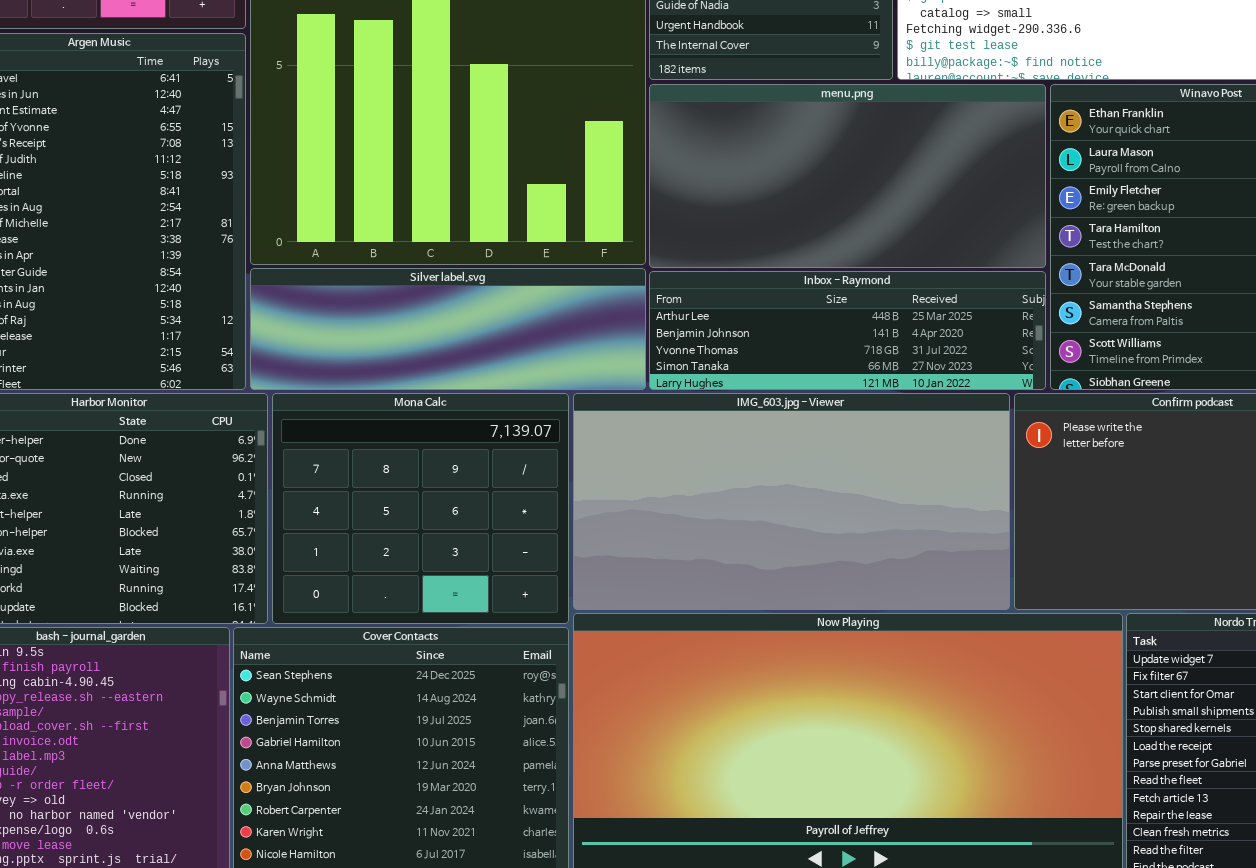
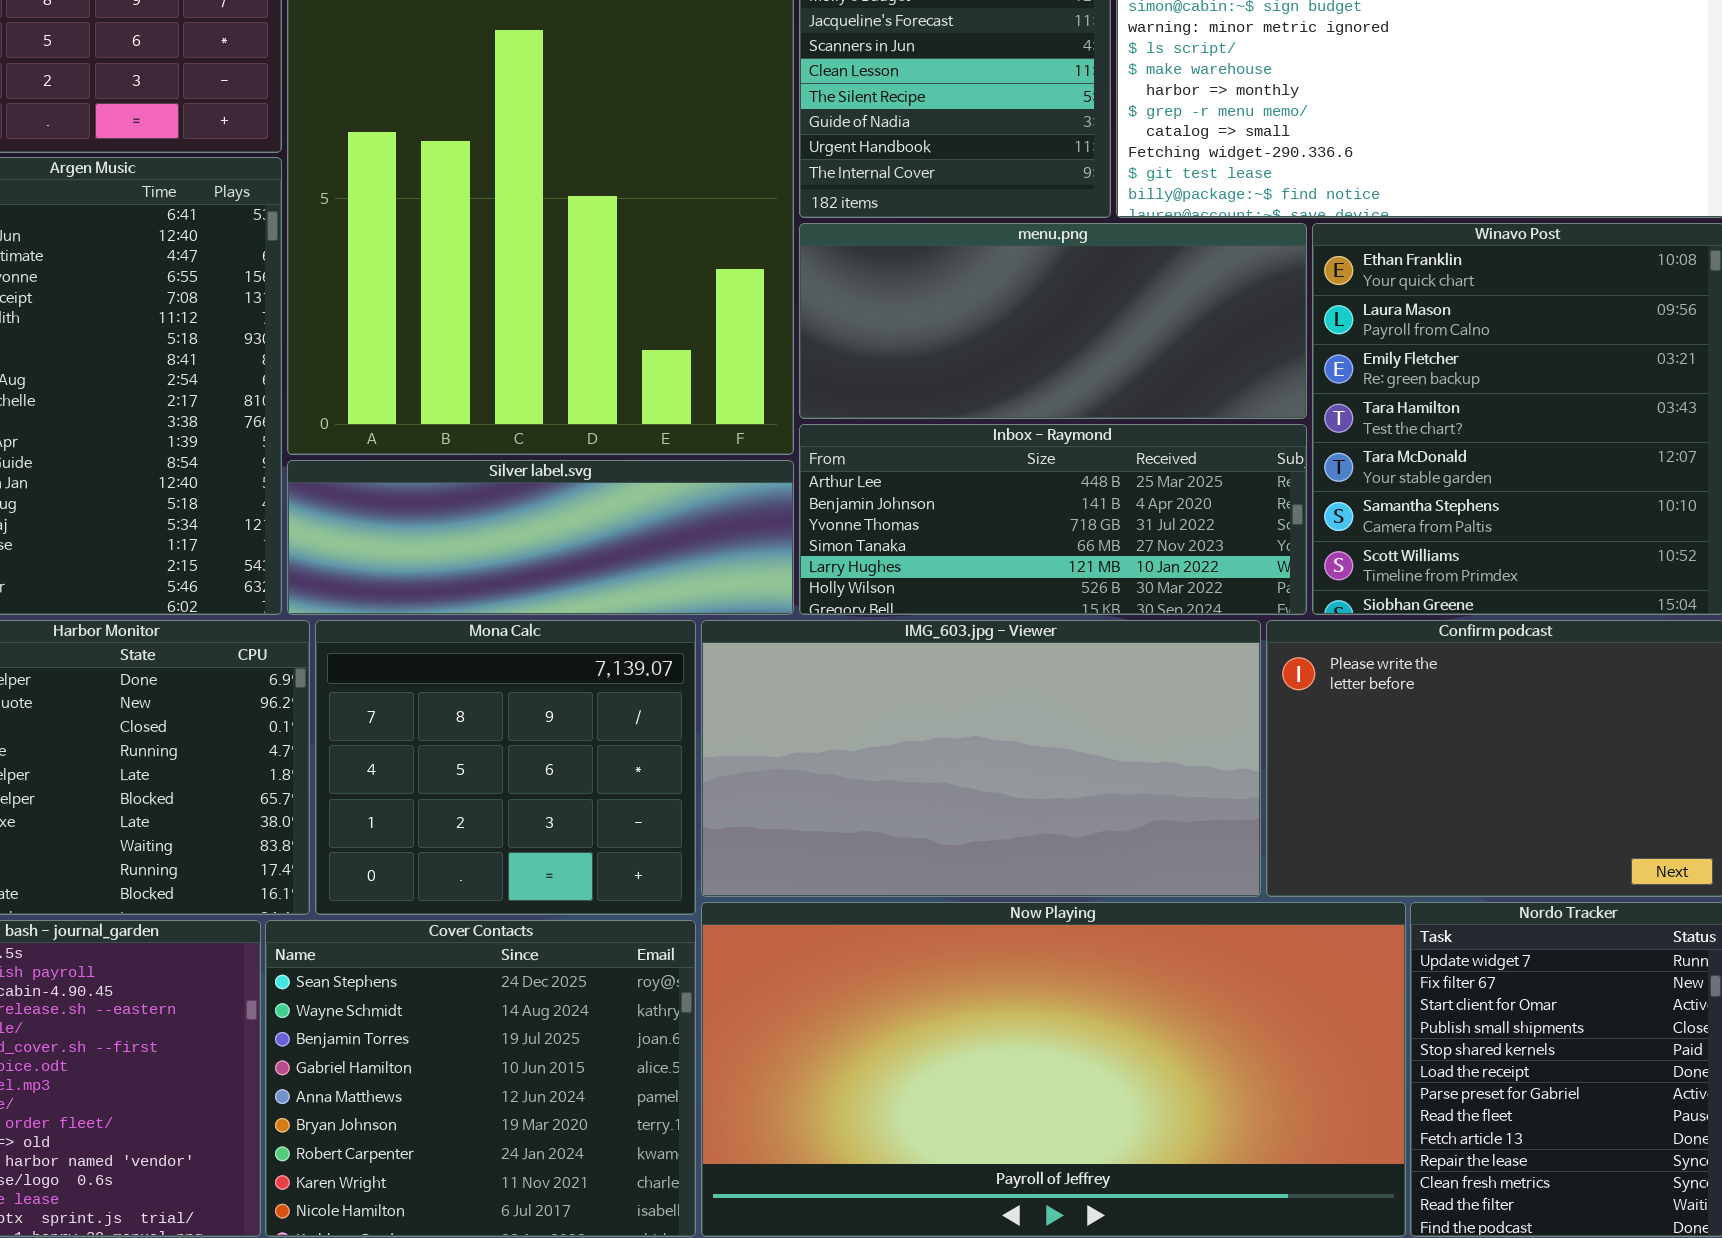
menu.png: [649,84,1046,268] -> [799,223,1307,419], resized
Inbox - Raymond: [649,271,1046,390] -> [799,424,1307,615], resized

